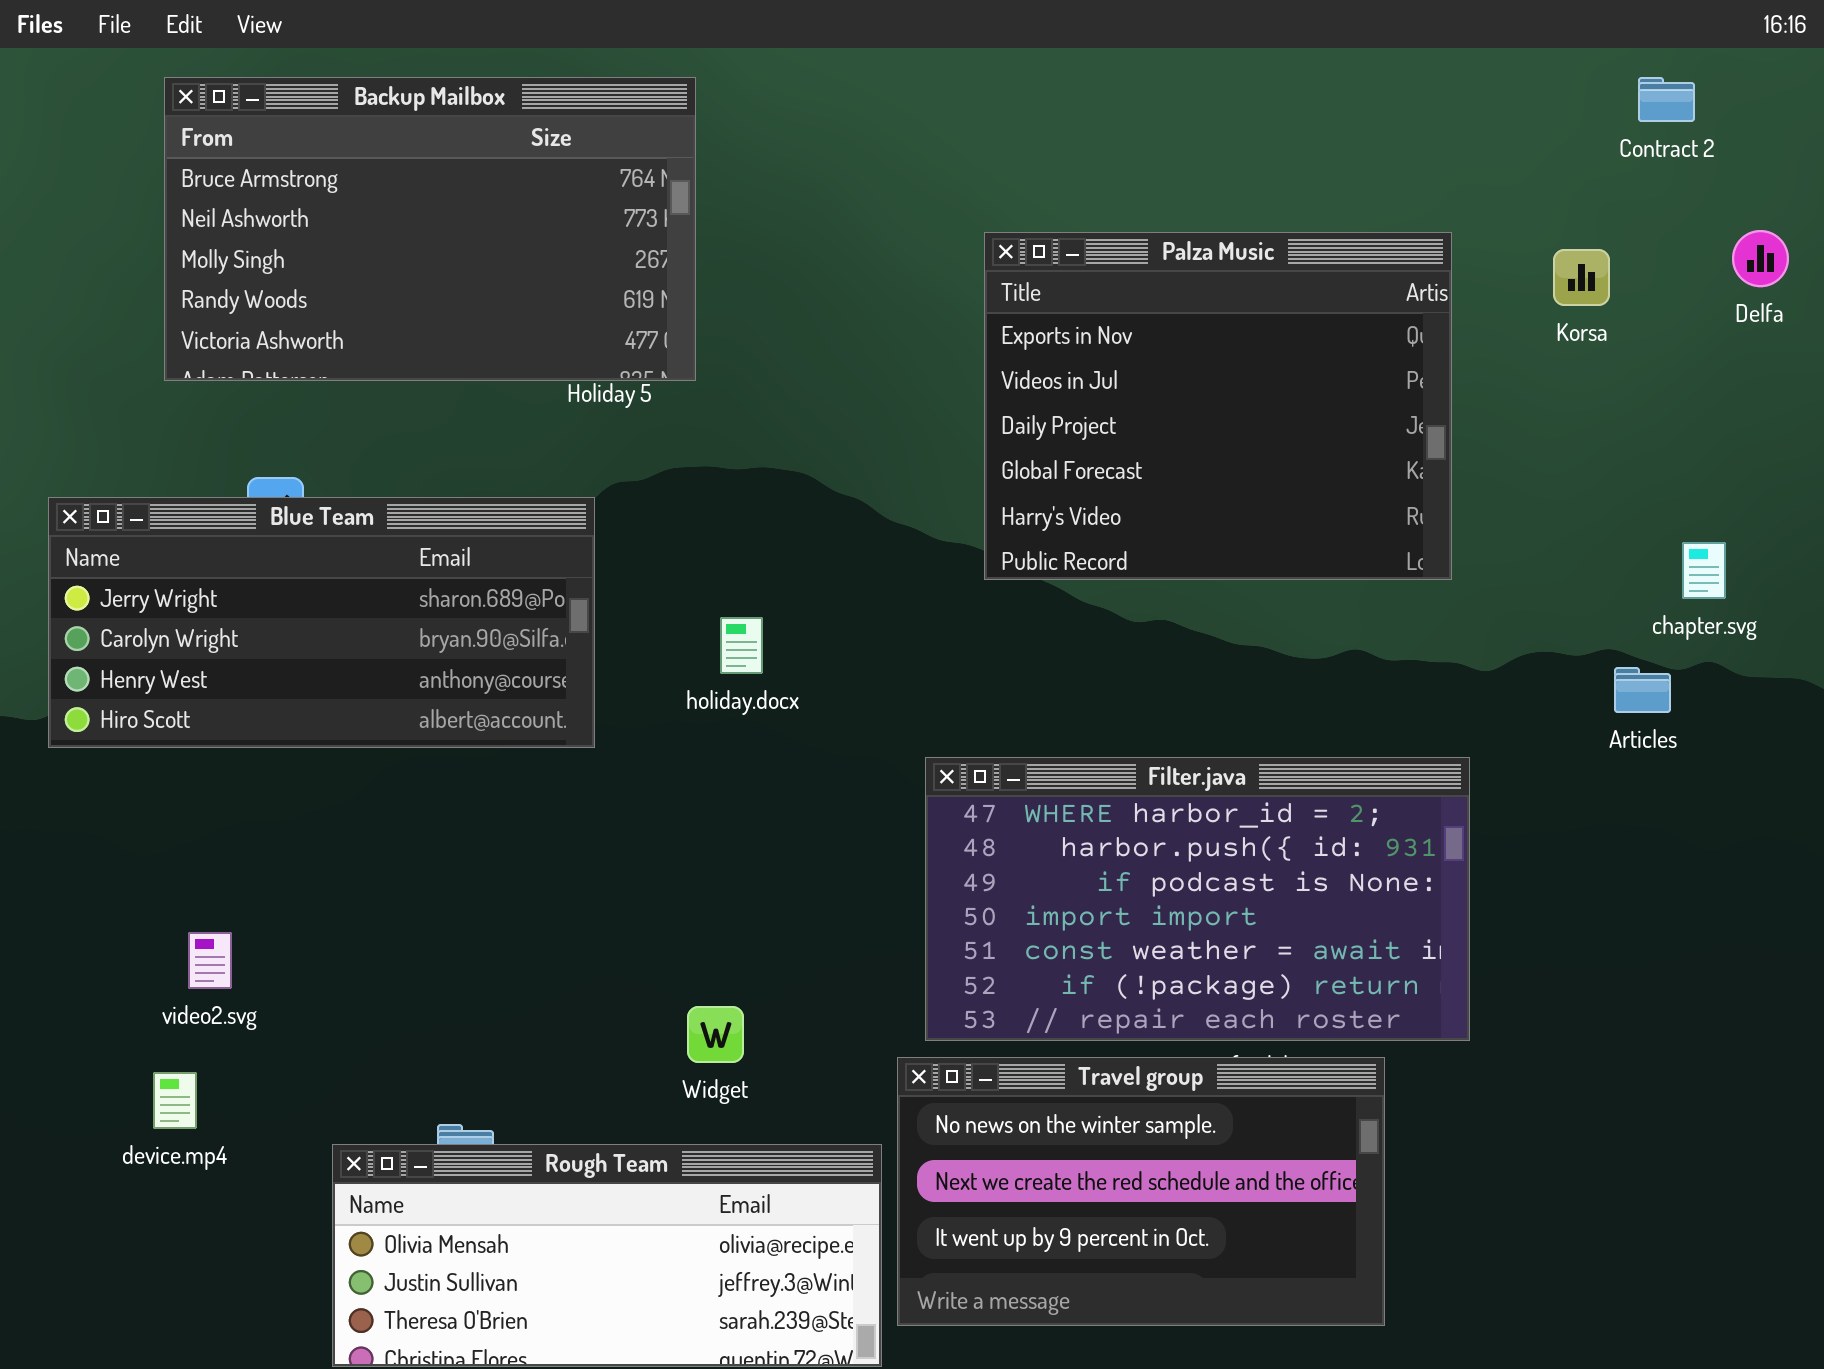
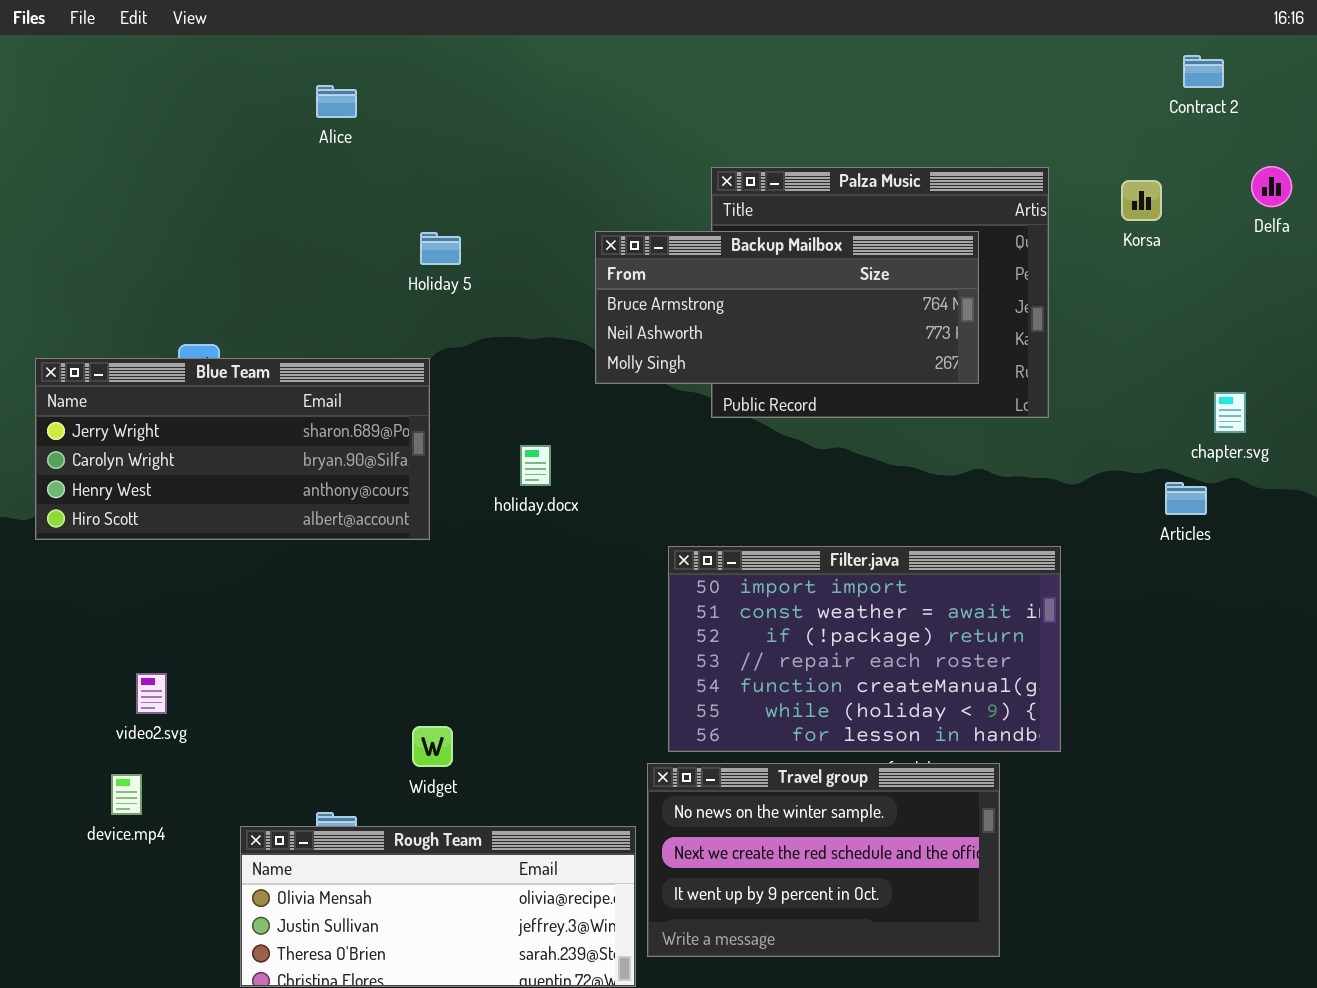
Backup Mailbox: [164,77,696,381] -> [595,231,979,384], moved, resized
Filter.java: [925,757,1470,1041] -> [668,546,1061,752], scrolled down 3 rows
Widget: [687,1006,744,1063] -> [412,726,453,767], moved

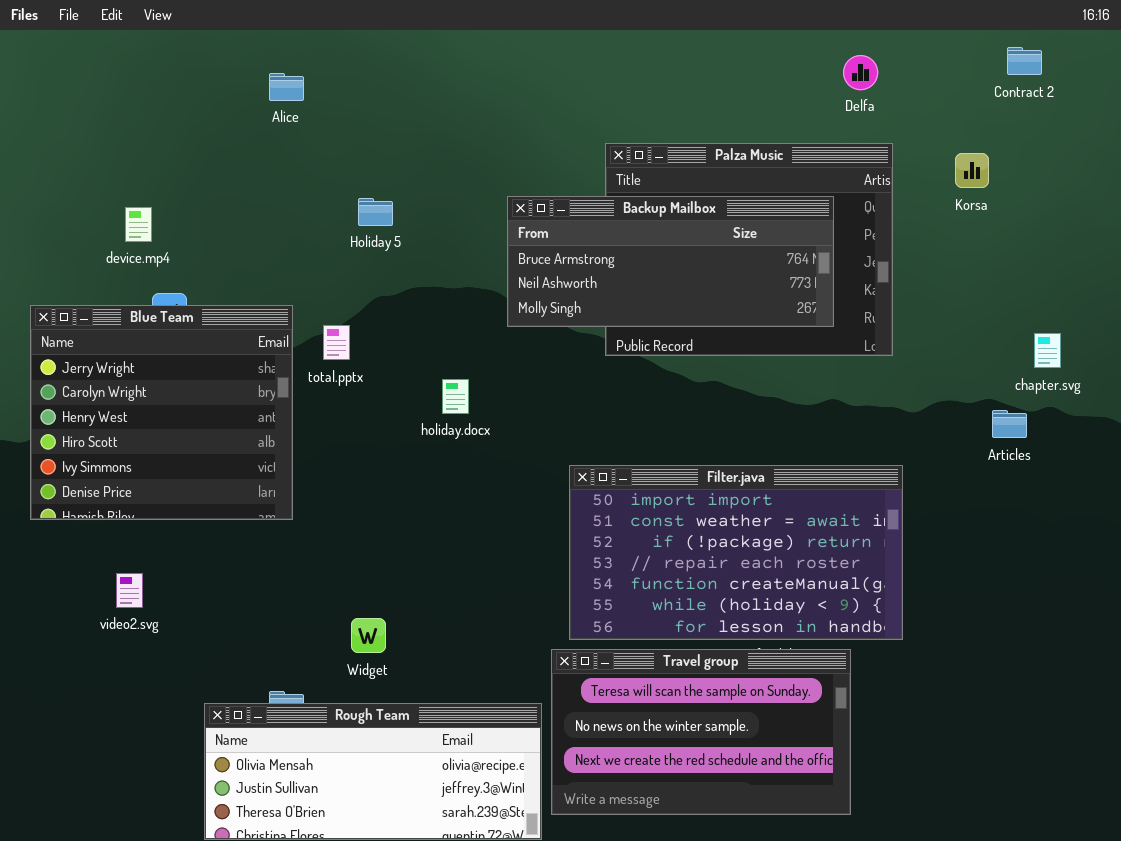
Delfa: [1251,166,1292,207] -> [843,55,878,90], moved
Blue Team: [35,358,430,540] -> [30,305,293,520], resized
Travel group: [647,763,1000,957] -> [551,649,851,815], scrolled up 1 row
device.mp4: [111,774,142,815] -> [125,207,152,242], moved

